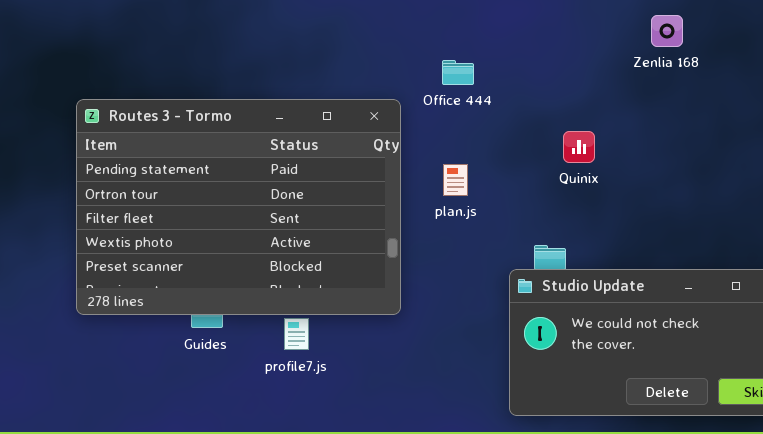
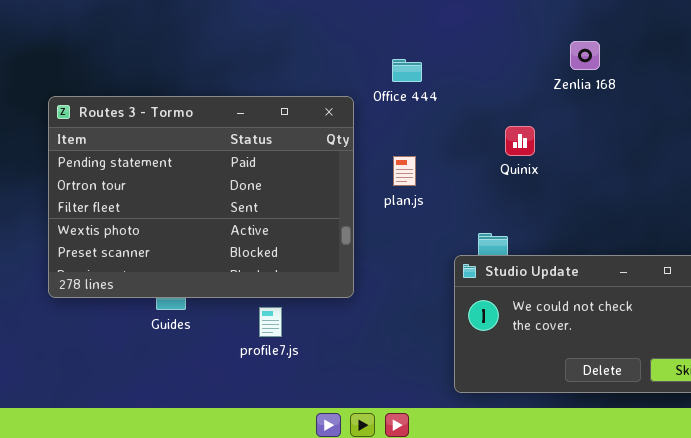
Zenlia 168: [651,15,683,47] -> [570,41,600,70], moved
profile7.js: [284,318,309,350] -> [259,307,282,337], moved

